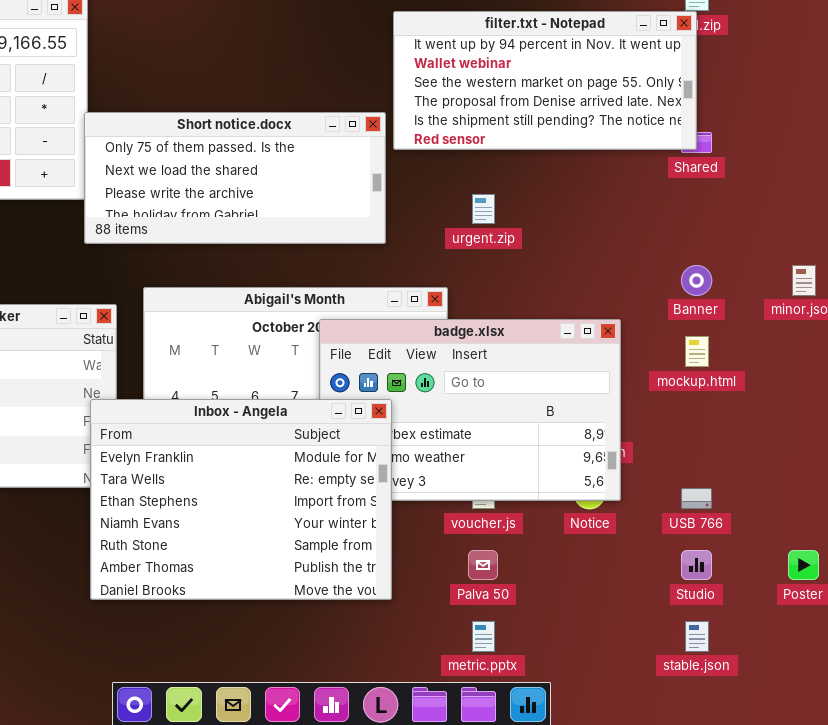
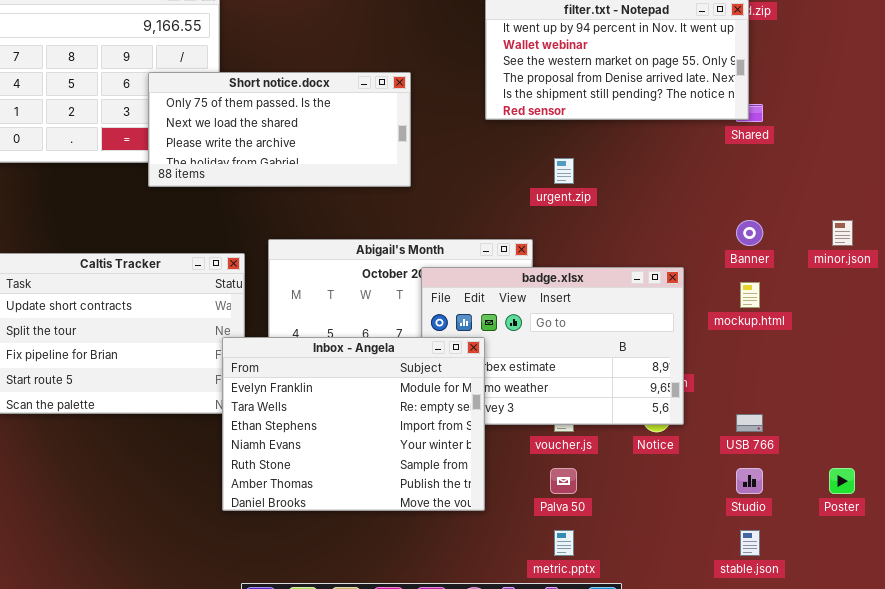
Short notice.docx: [84,112,386,244] -> [148,72,411,187], moved

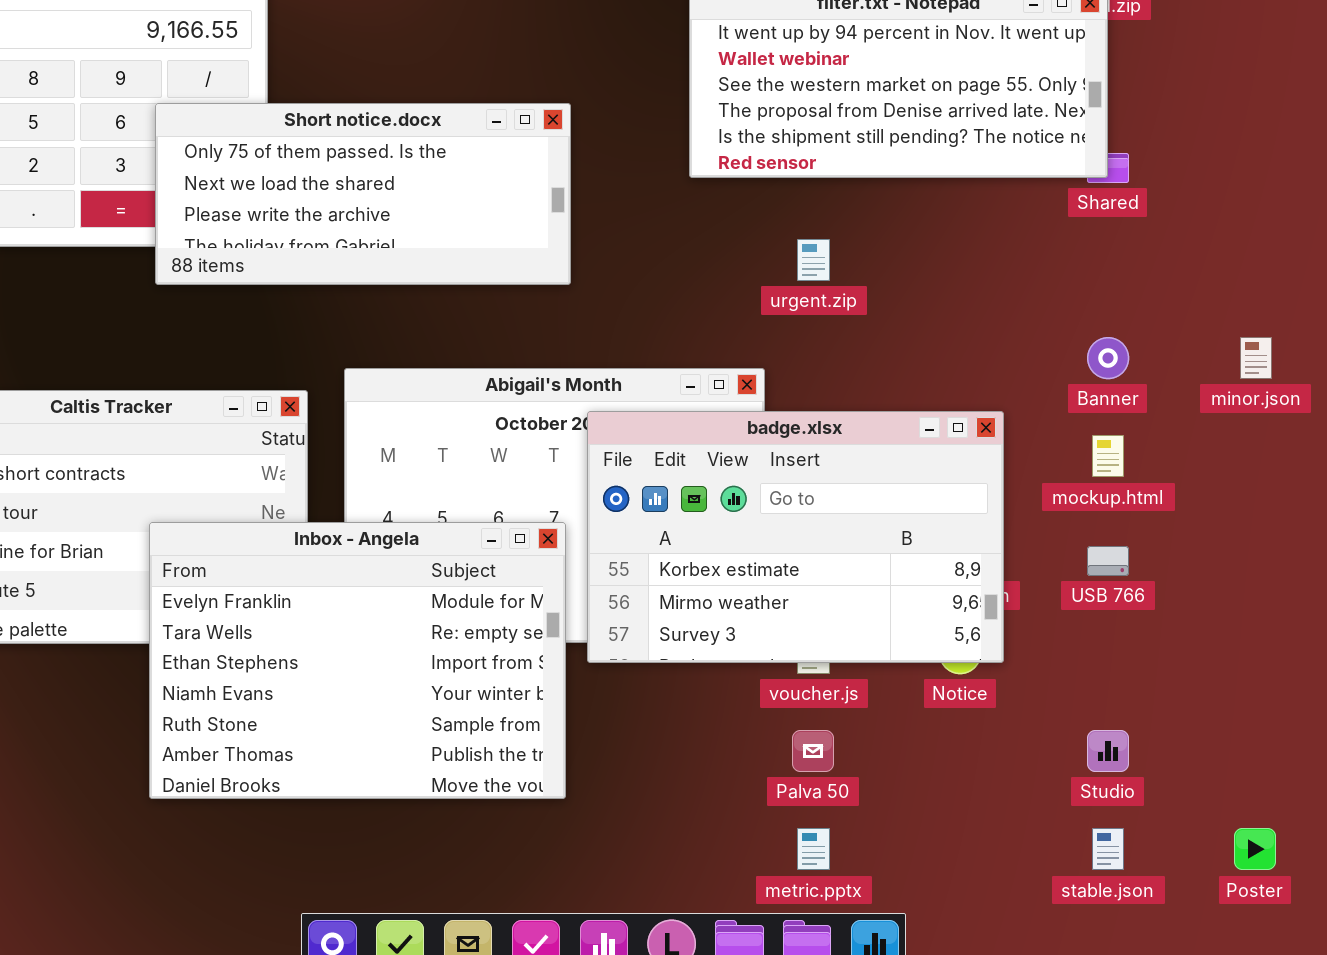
Inbox - Angela: [222,337,485,511] -> [149,522,566,799], moved
USB 766: [736,414,763,432] -> [1087,546,1129,576], moved
Poster: [829,468,855,494] -> [1234,828,1276,870], moved

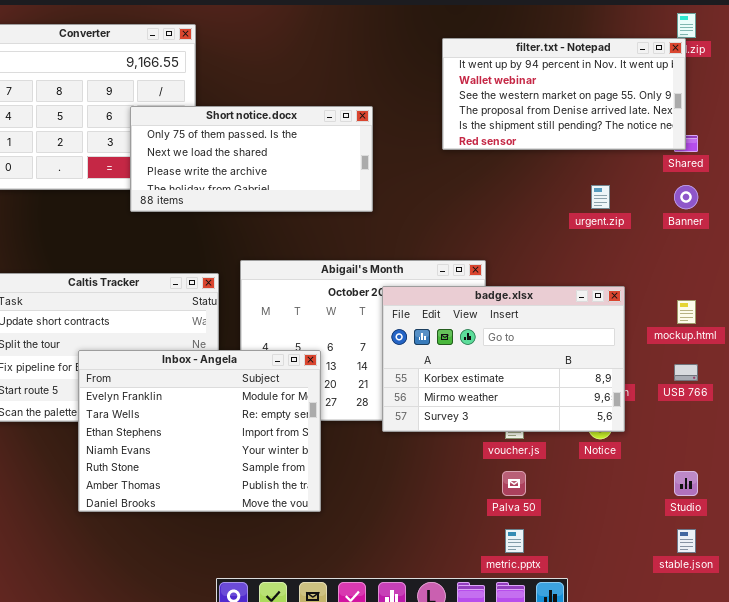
urgent.zip: [797,239,830,281] -> [591,185,610,209], moved
Banner: [1087,337,1129,379] -> [674,185,698,209], moved
Inbox - Angela: [149,522,566,799] -> [78,350,321,512], moved

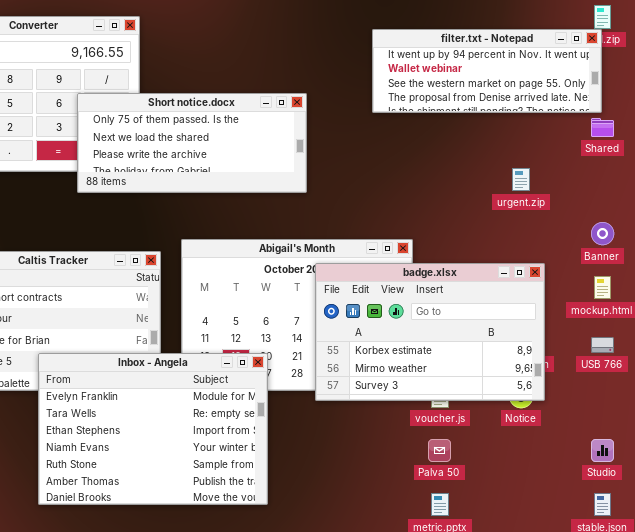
filter.txt - Notepad: [442,38,686,150] -> [372,29,602,113], resized
Banner: [674,185,698,209] -> [591,222,614,245], moved
Inbox - Angela: [78,350,321,512] -> [38,353,268,505], moved

